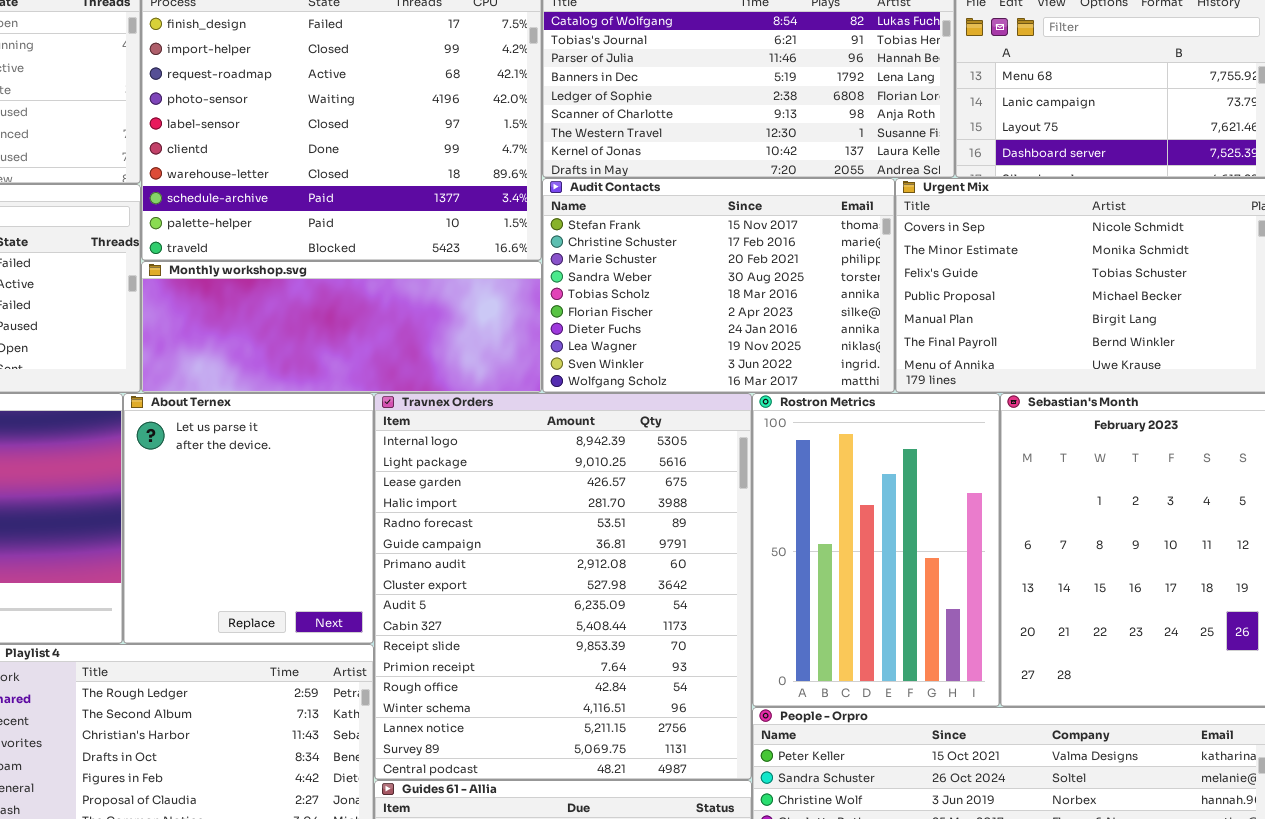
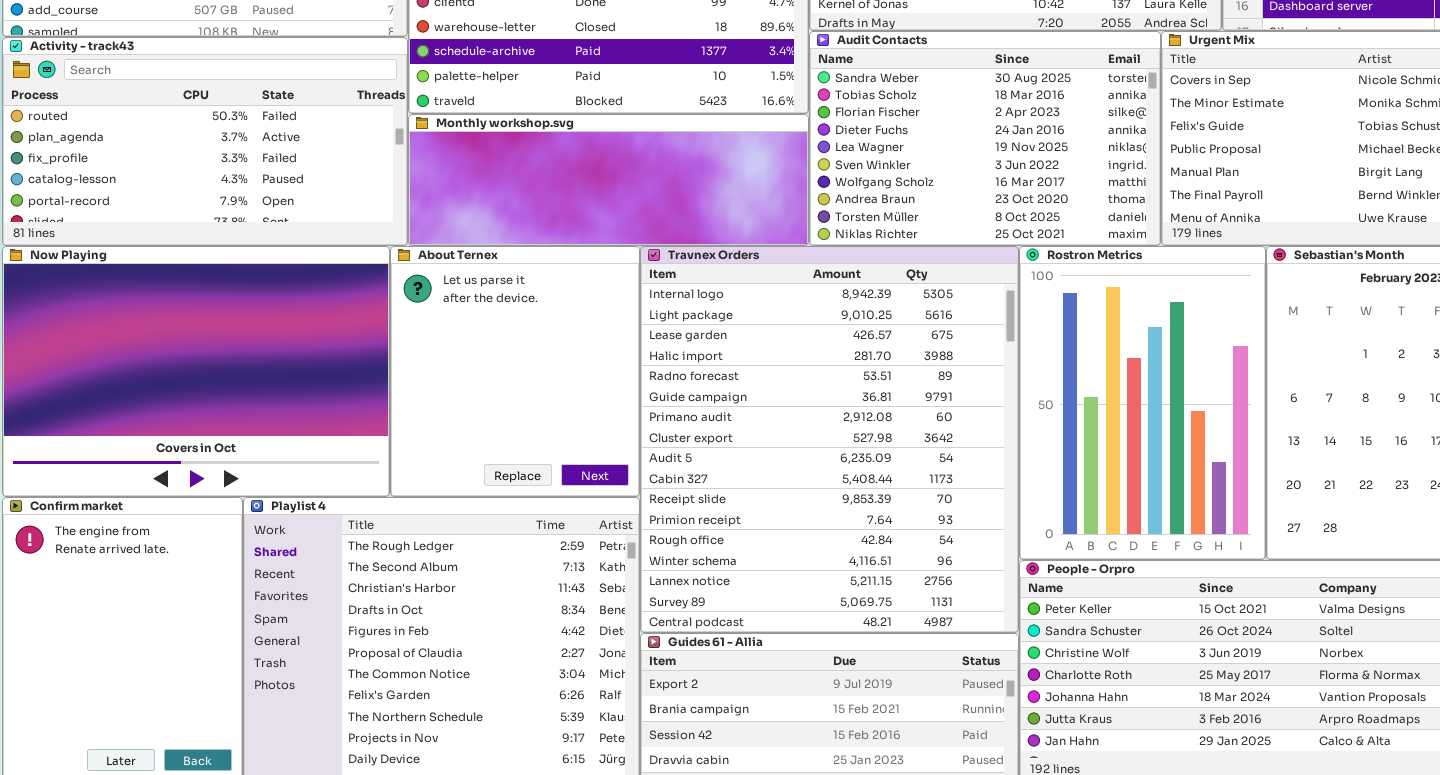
Audit Contacts: [542,178,895,393] -> [809,31,1161,246], scrolled down 3 rows

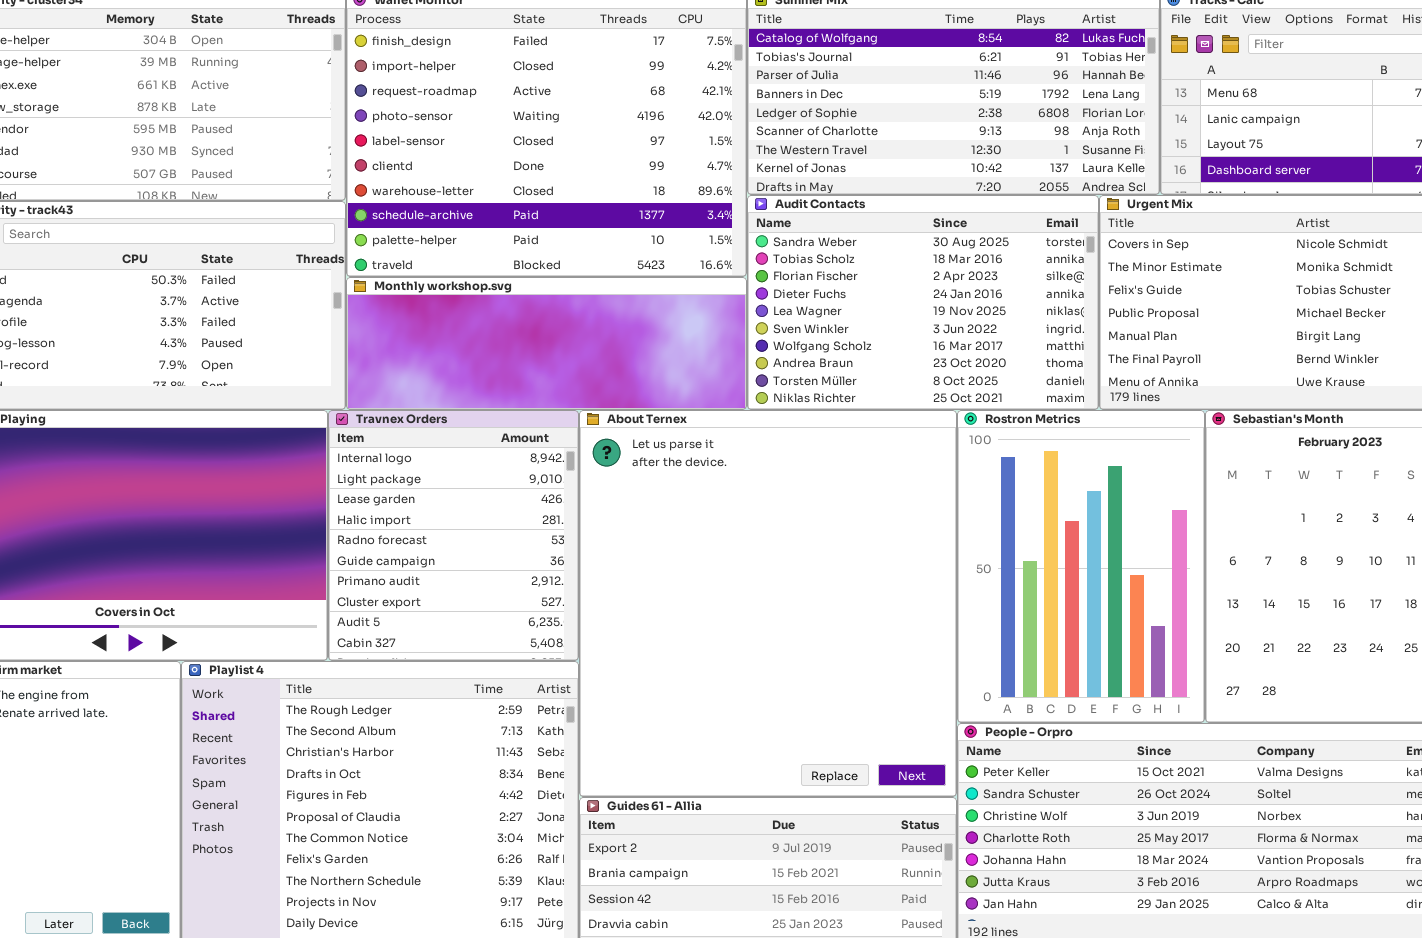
About Ternex: [390,246,640,497] -> [579,410,957,797], moved, resized
Travnex Orders: [640,246,1019,633] -> [328,410,579,661], moved, resized

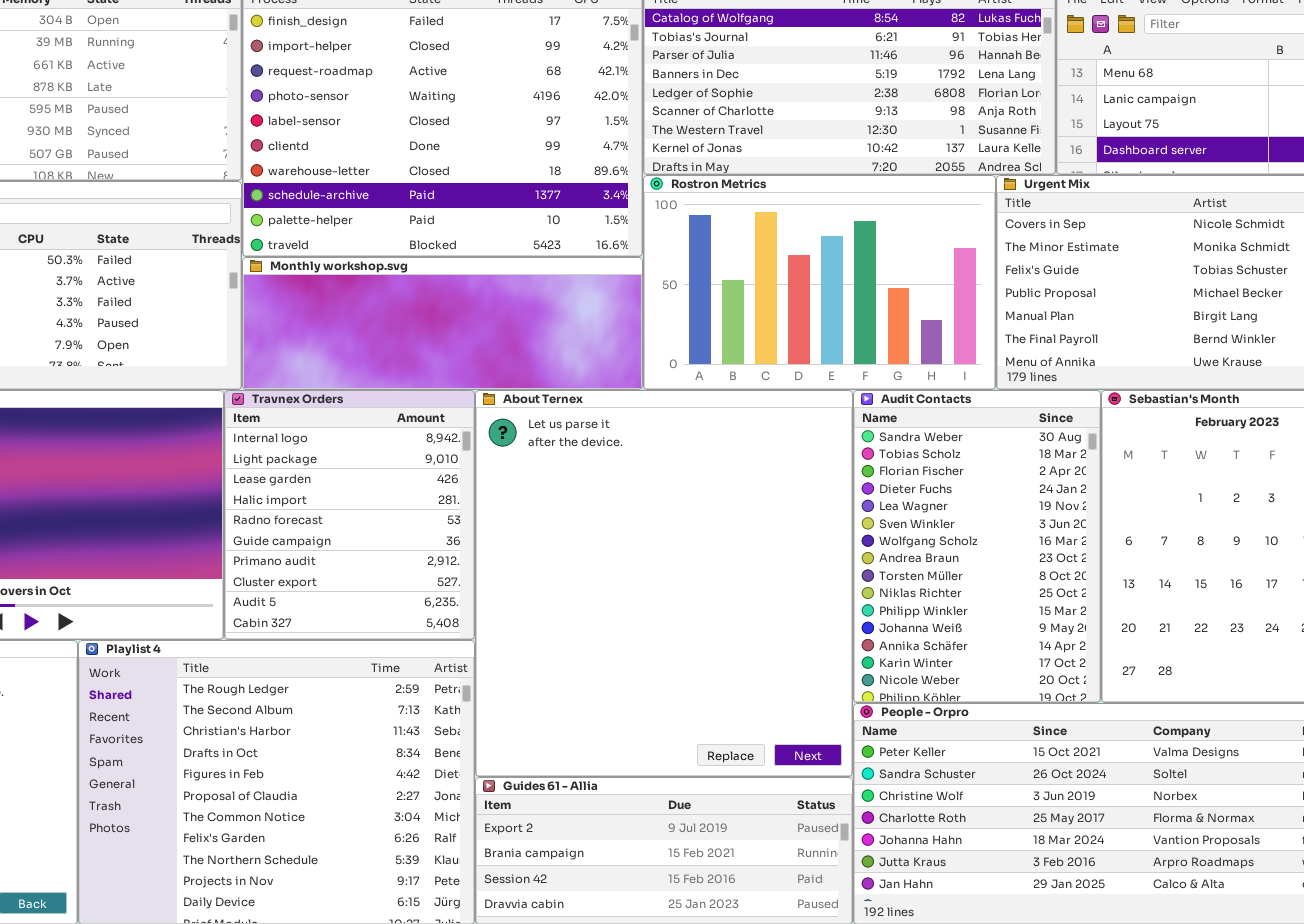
Audit Contacts: [747,195,1099,410] -> [853,390,1101,703], moved, resized
Rostron Metrics: [957,410,1205,723] -> [643,175,996,390], moved, resized

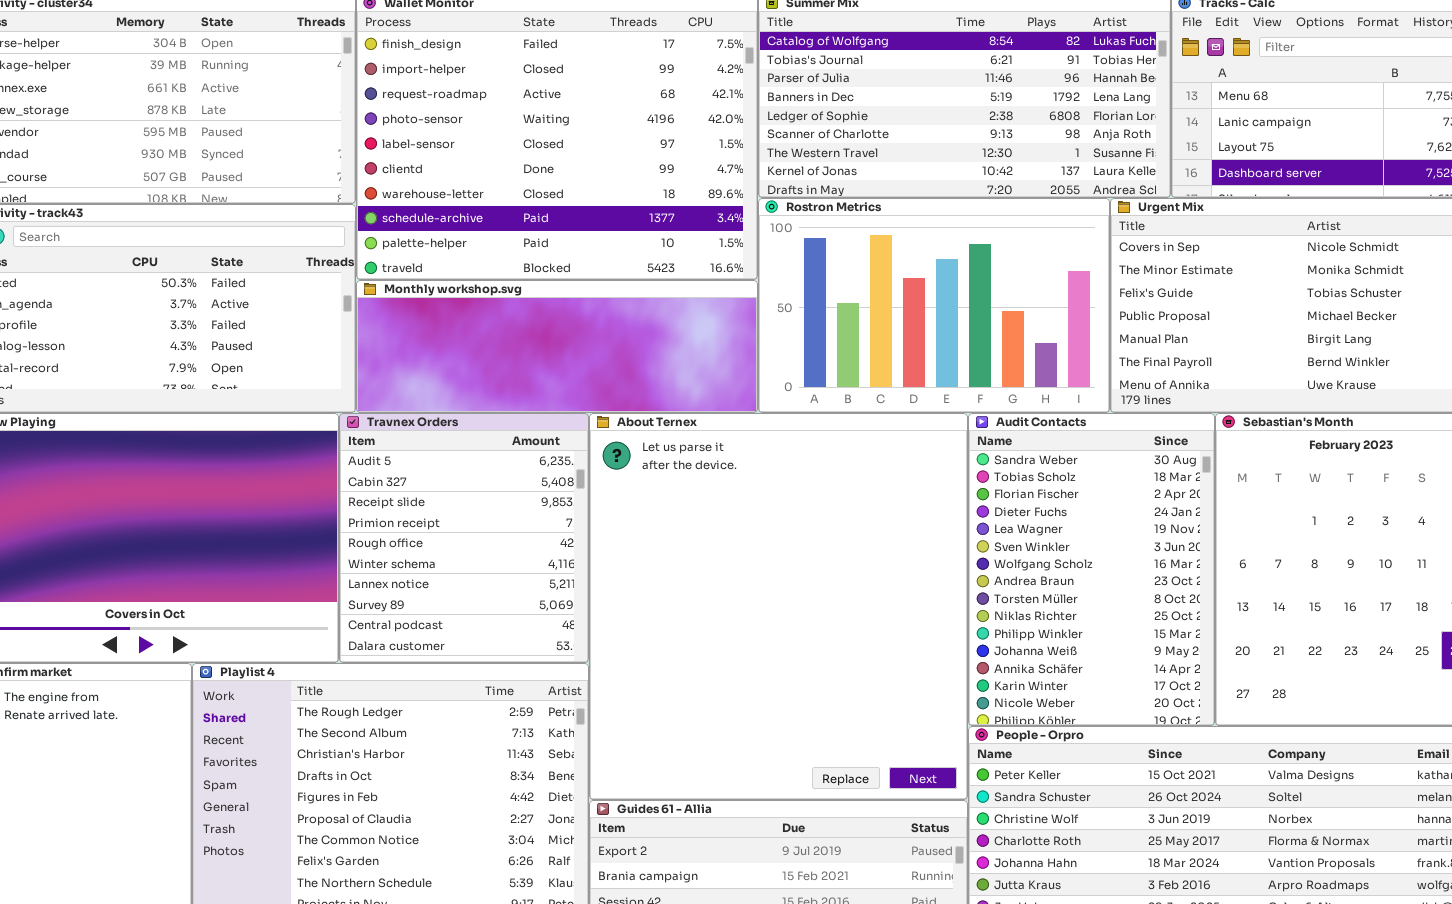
Travnex Orders: [224,390,475,640] -> [339,413,589,663], scrolled down 8 rows

